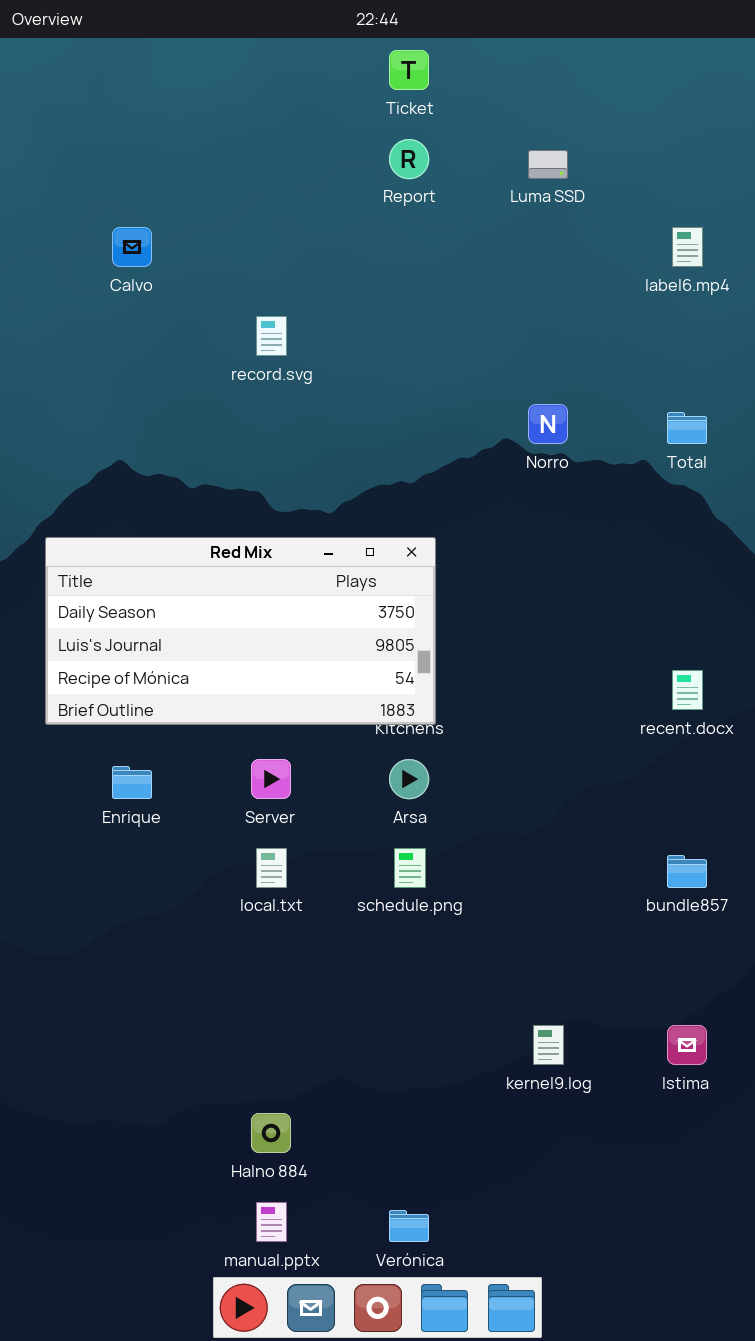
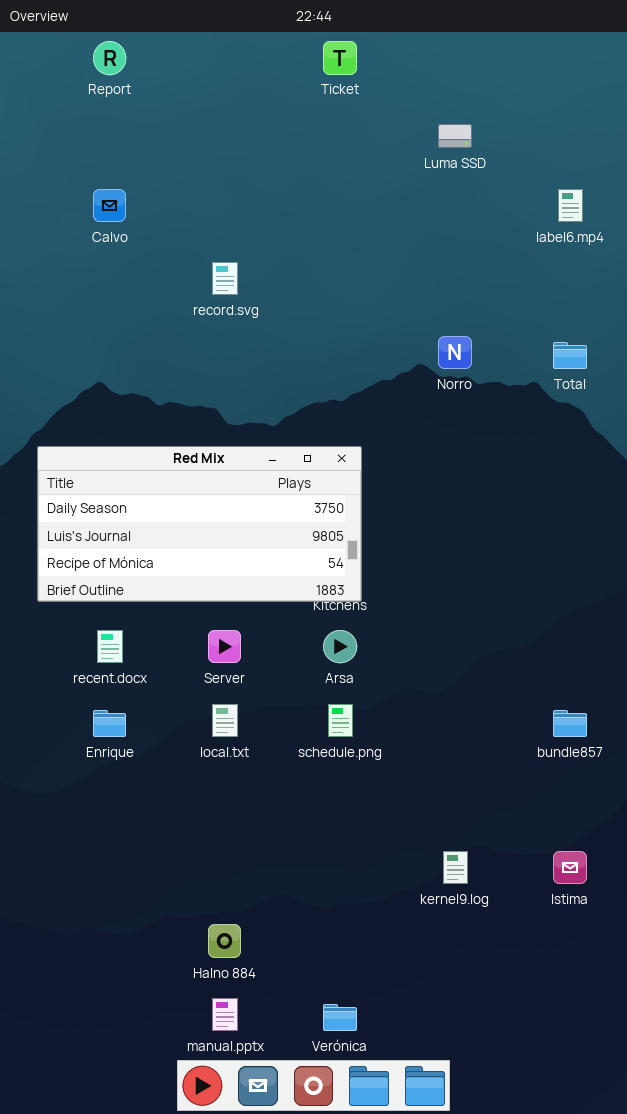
Report: [389,139,429,179] -> [93,41,126,75], moved
recent.docx: [672,670,703,710] -> [97,630,123,663], moved
Enrique: [112,766,152,799] -> [93,710,126,737], moved

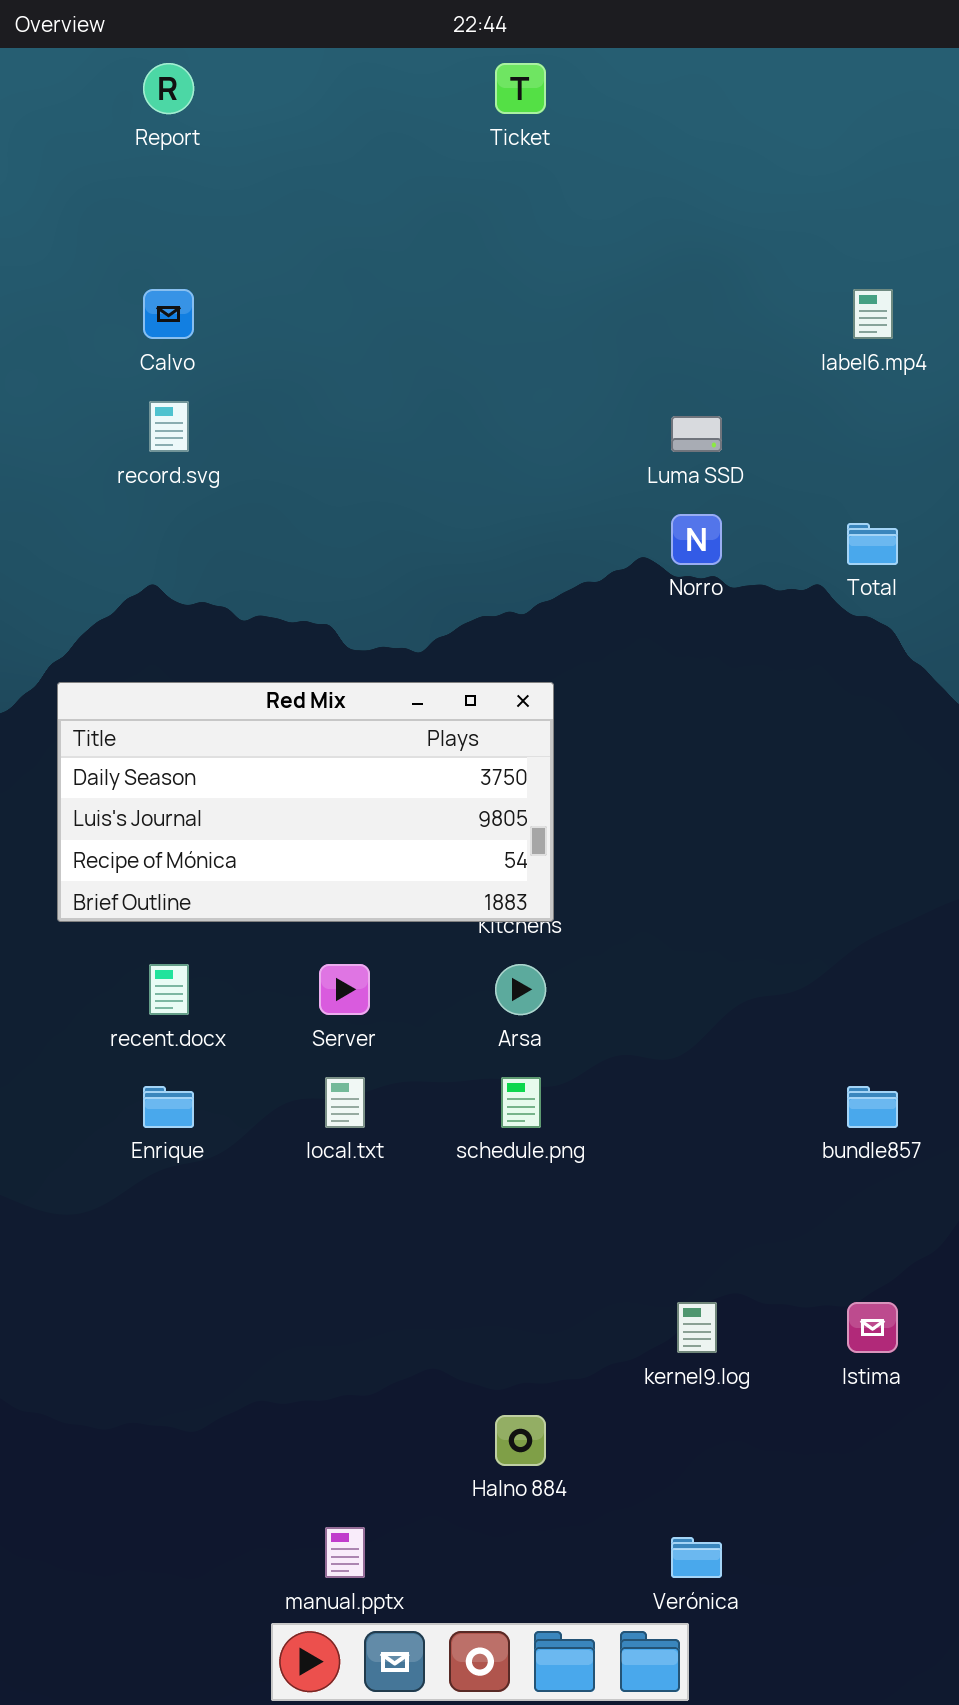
Luma SSD: [438,124,472,148] -> [671,416,722,452], moved
record.svg: [212,262,238,295] -> [149,401,189,452], moved
Halno 884: [208,924,241,958] -> [495,1415,546,1466], moved
Verónica: [323,1004,357,1031] -> [671,1537,722,1578], moved

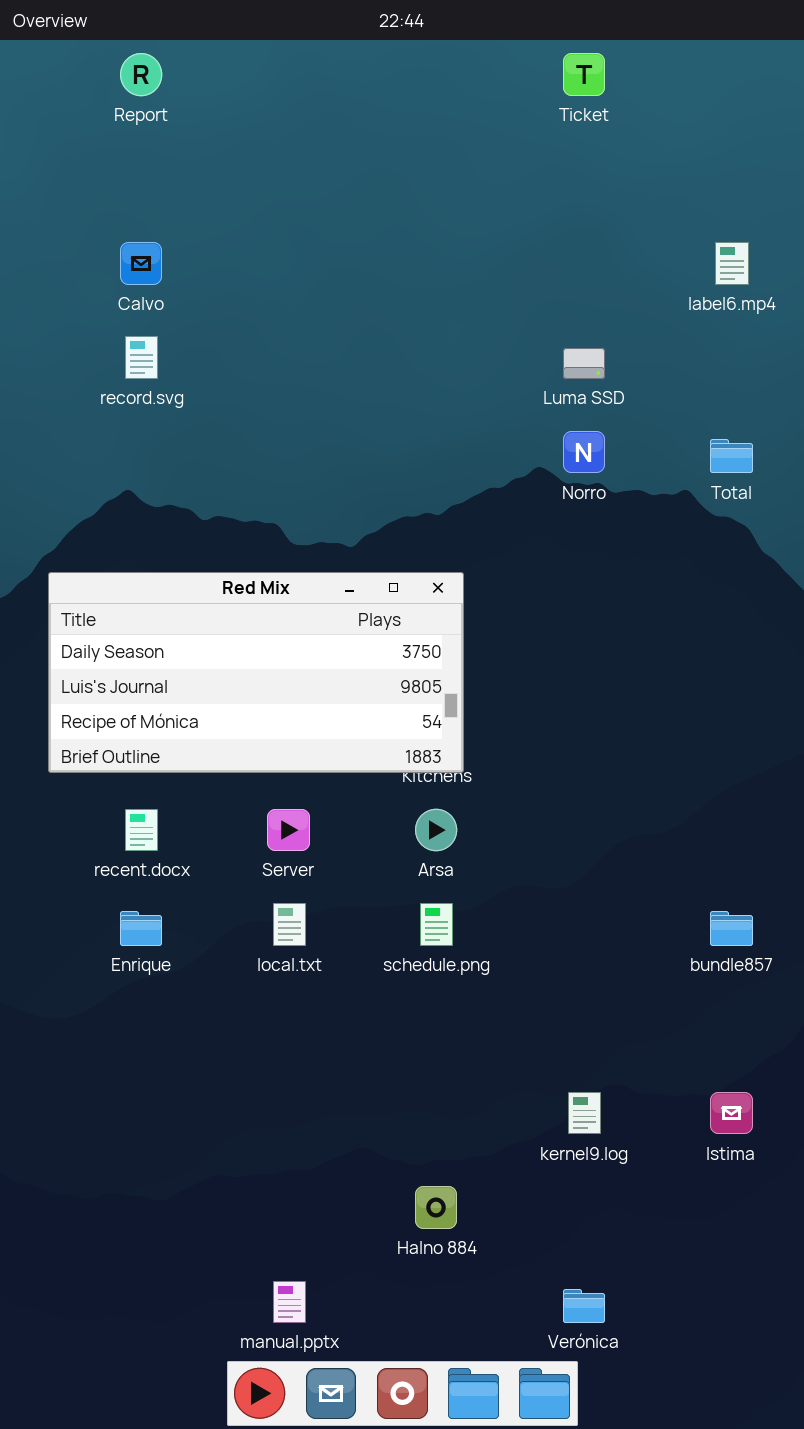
Ticket: [495,63,546,114] -> [563,53,605,96], moved

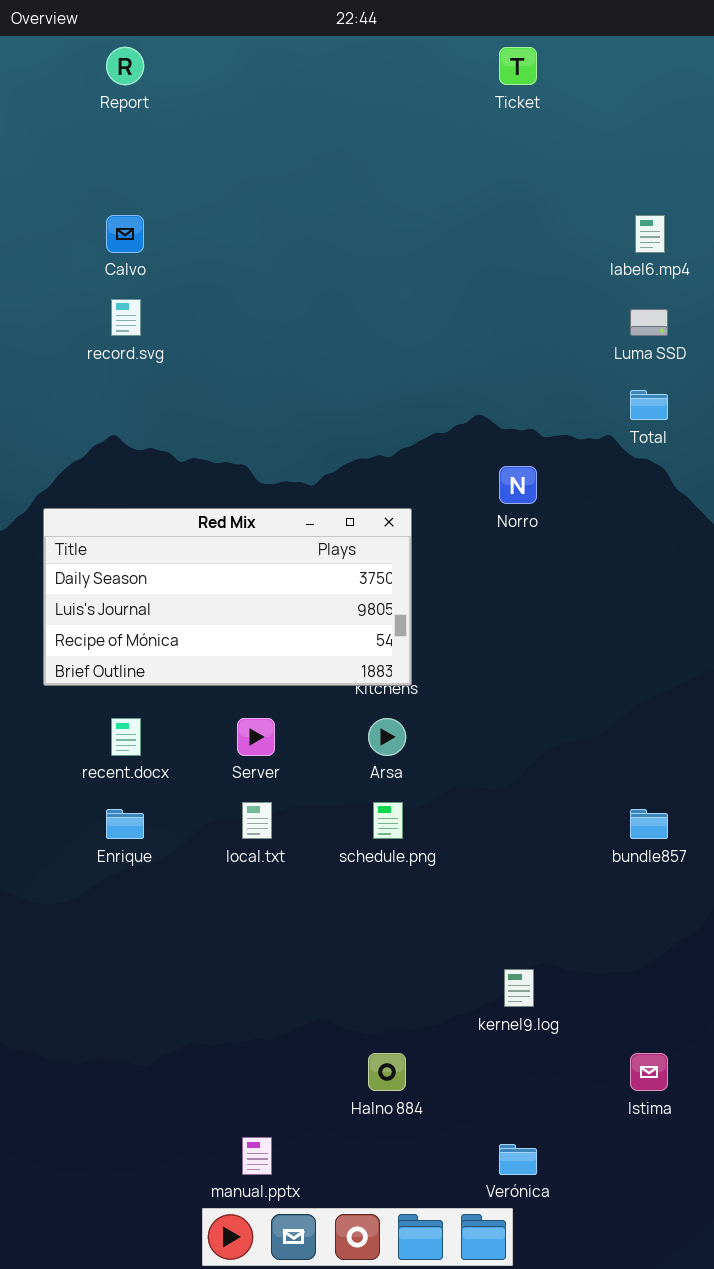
Luma SSD: [563,348,605,379] -> [630,309,668,336], moved
Norro: [563,431,605,473] -> [499,466,537,504], moved
Istima: [710,1092,753,1134] -> [630,1053,668,1091], moved

